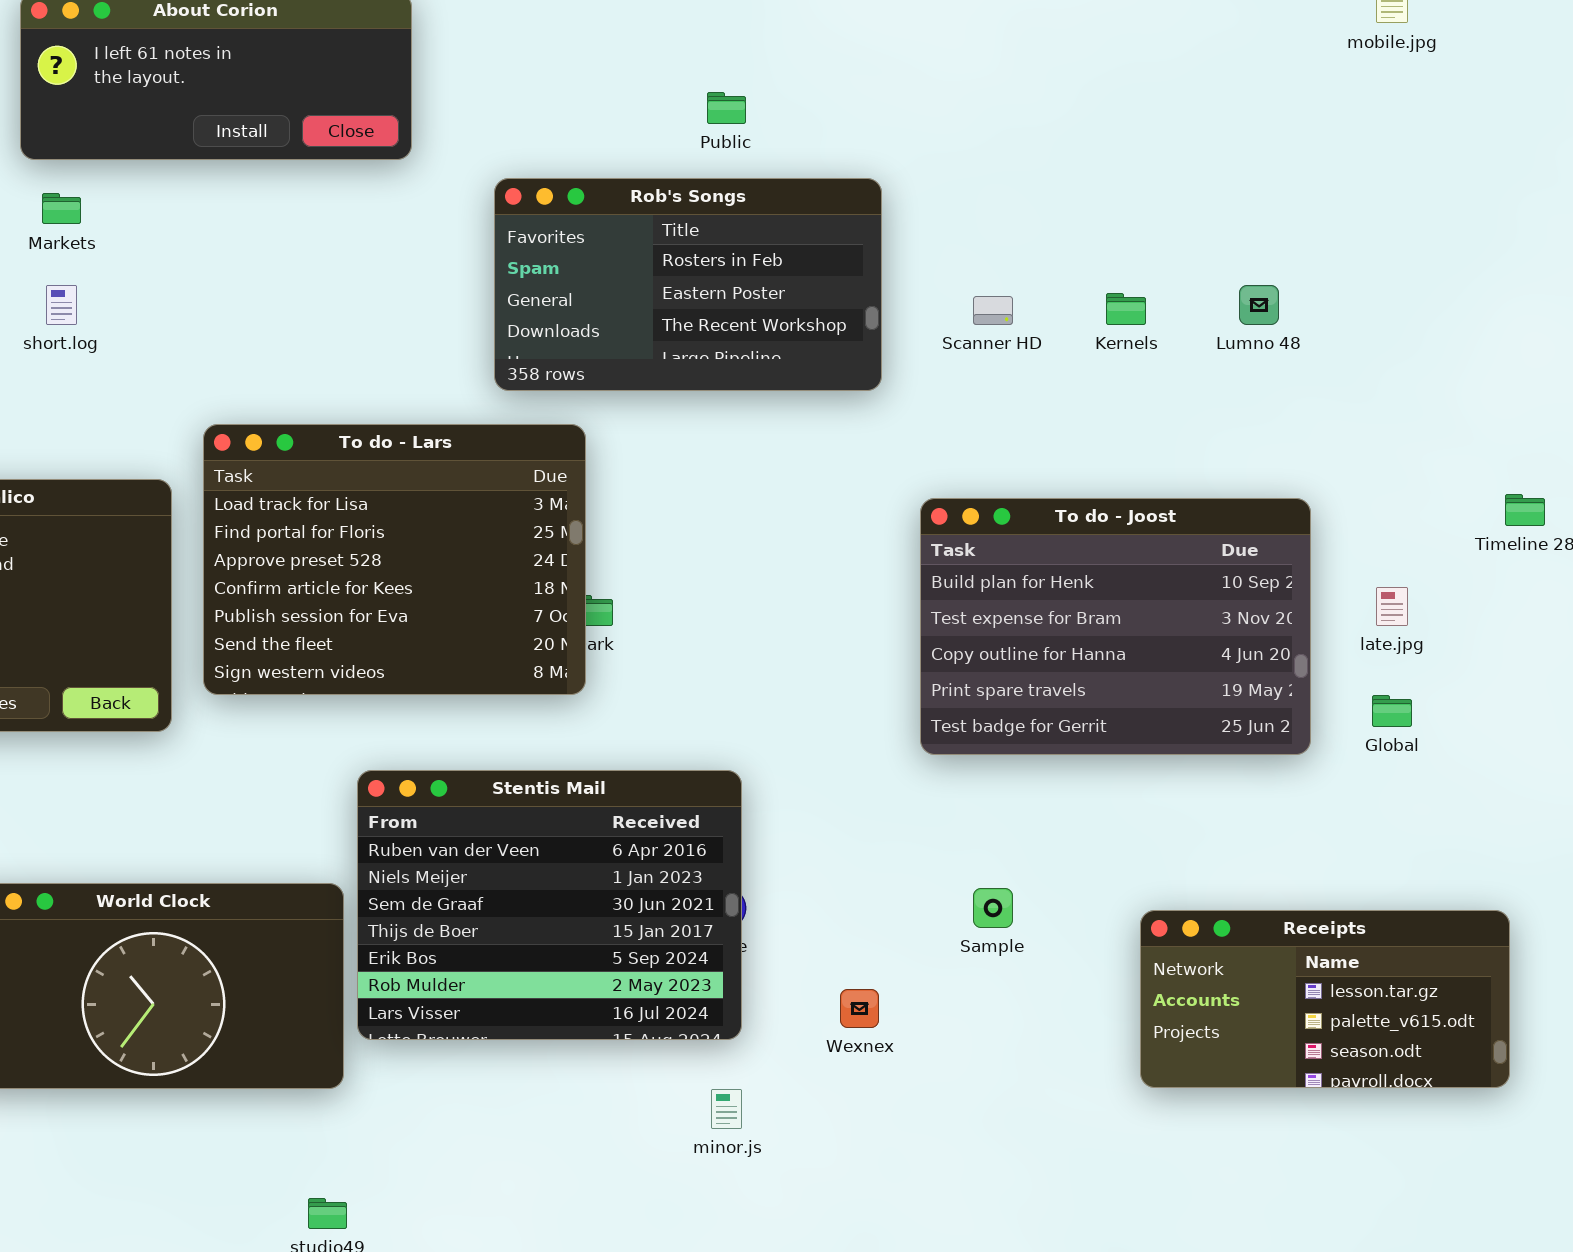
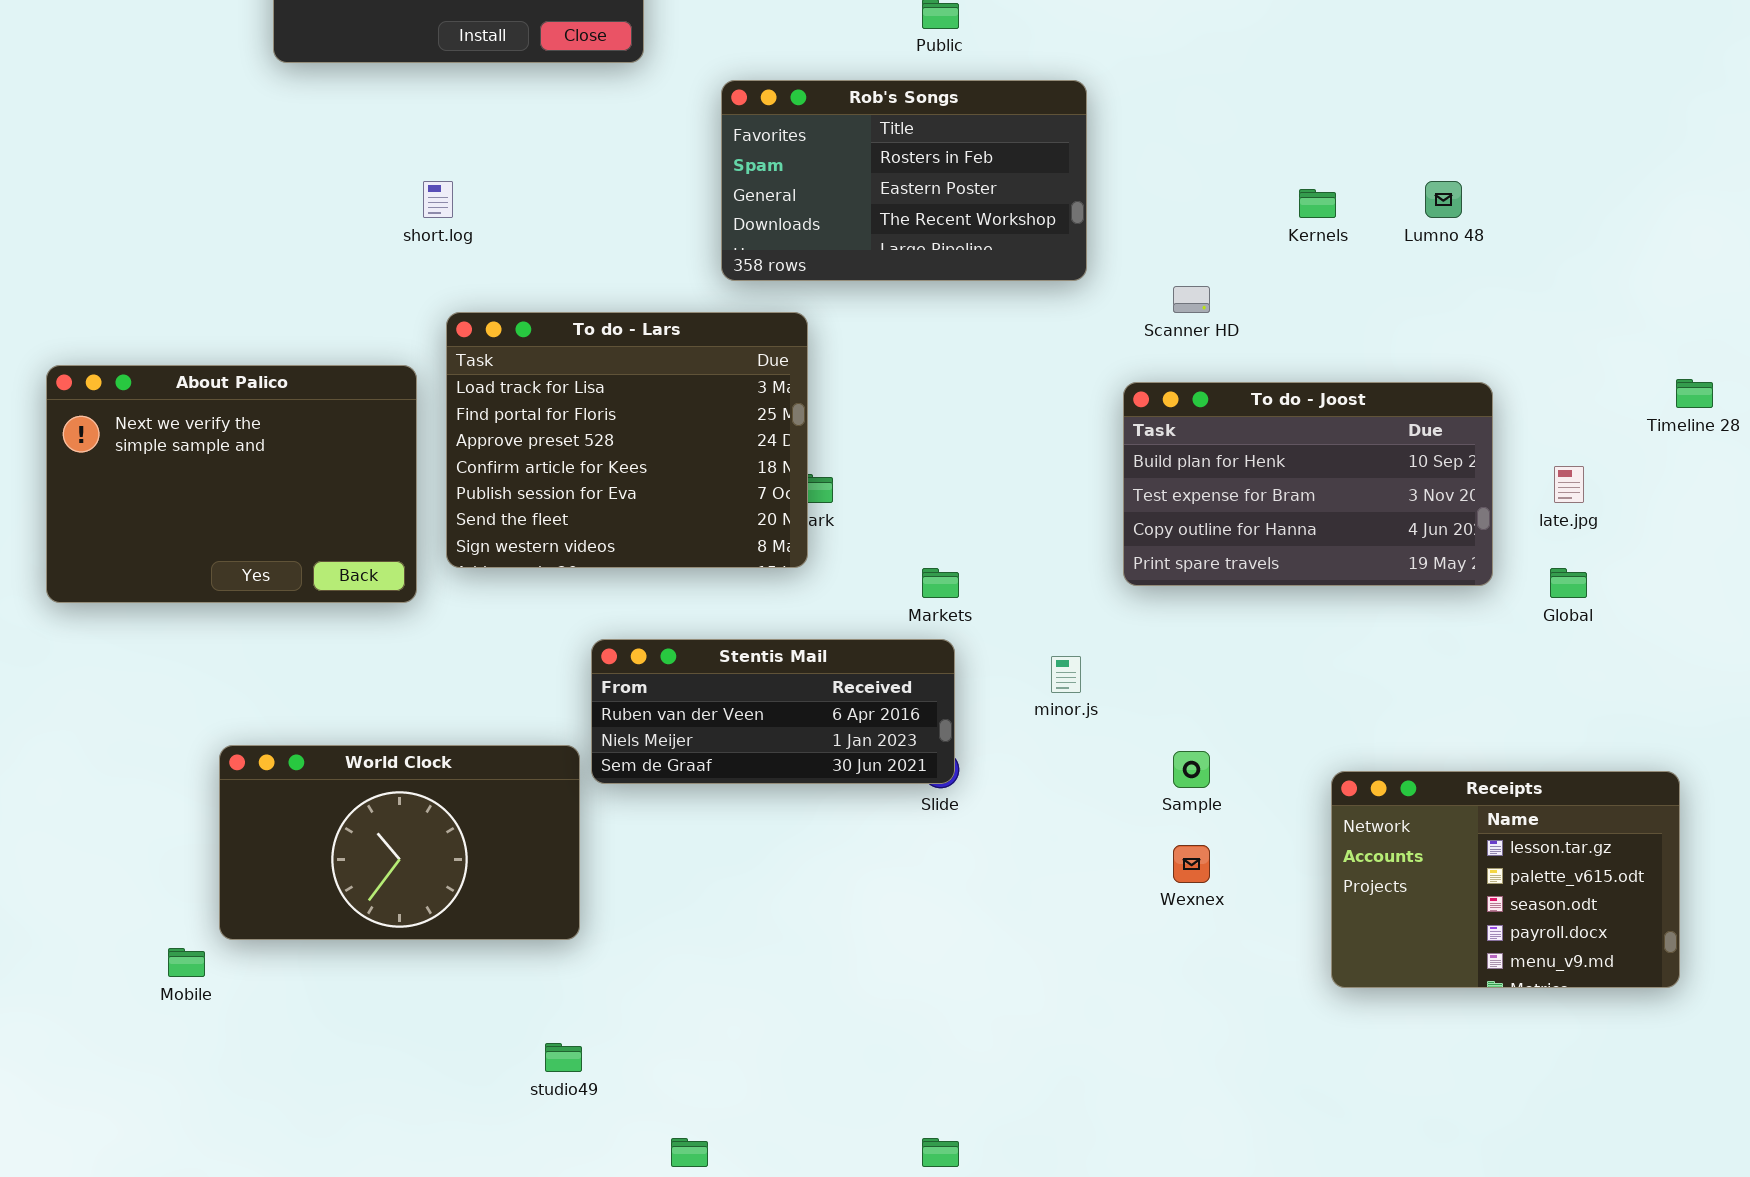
Markets: [42,193,81,224] -> [922,568,959,598], moved
short.log: [46,285,77,325] -> [423,181,453,218], moved
Scanner HD: [973,296,1013,325] -> [1173,286,1210,313], moved
To do - Joost: [920,498,1311,755] -> [1123,382,1493,586], resized
Stentis Mail: [357,770,742,1040] -> [591,639,955,784], resized
Receipts: [1140,910,1510,1088] -> [1331,771,1680,988], resized
Wexnex: [840,989,879,1028] -> [1173,845,1210,883], moved
minor.js: [711,1089,742,1129] -> [1051,656,1081,693], moved

